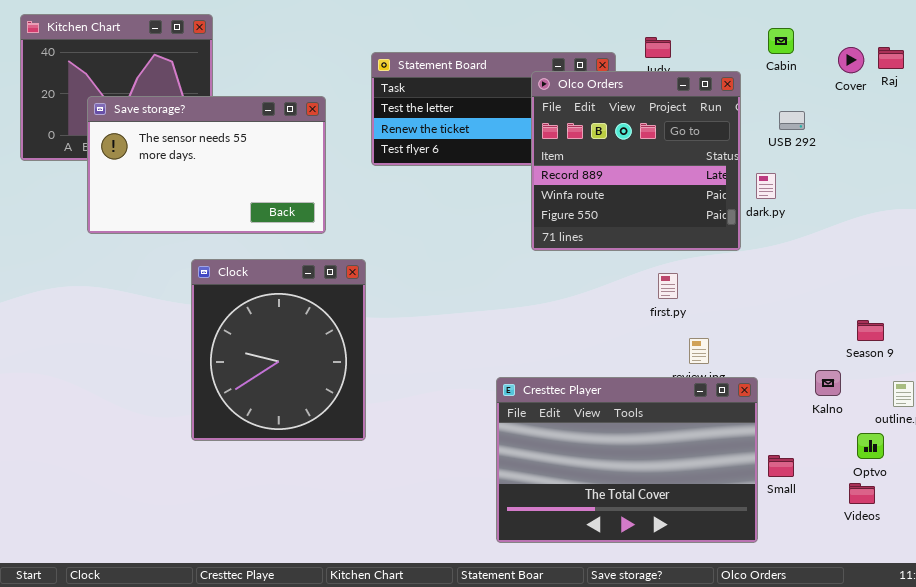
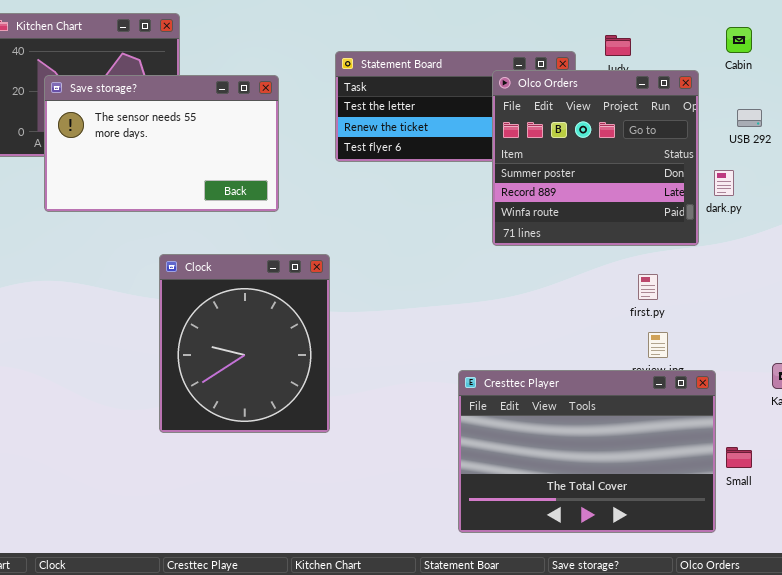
Olco Orders: [531,71,741,251] -> [492,70,699,246], scrolled up 1 row
Save storage?: [87,96,326,234] -> [44,75,279,212], moved
first.py: [658,273,678,299] -> [638,274,658,300], moved

